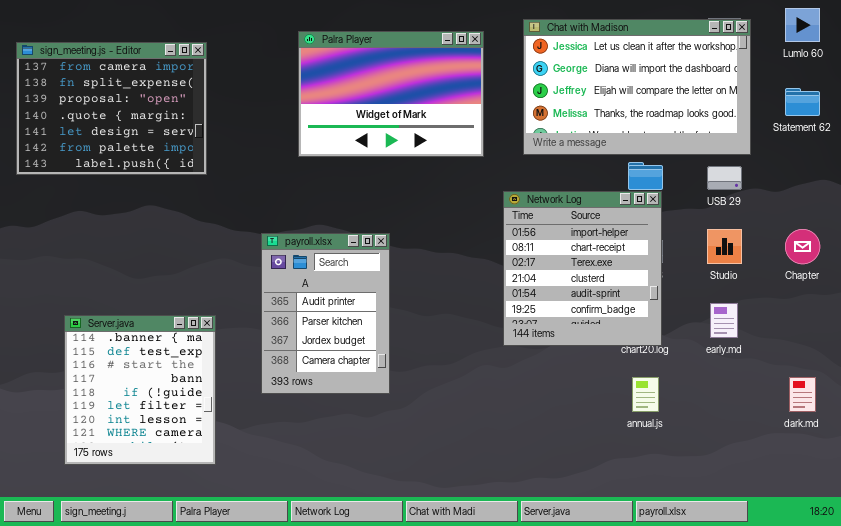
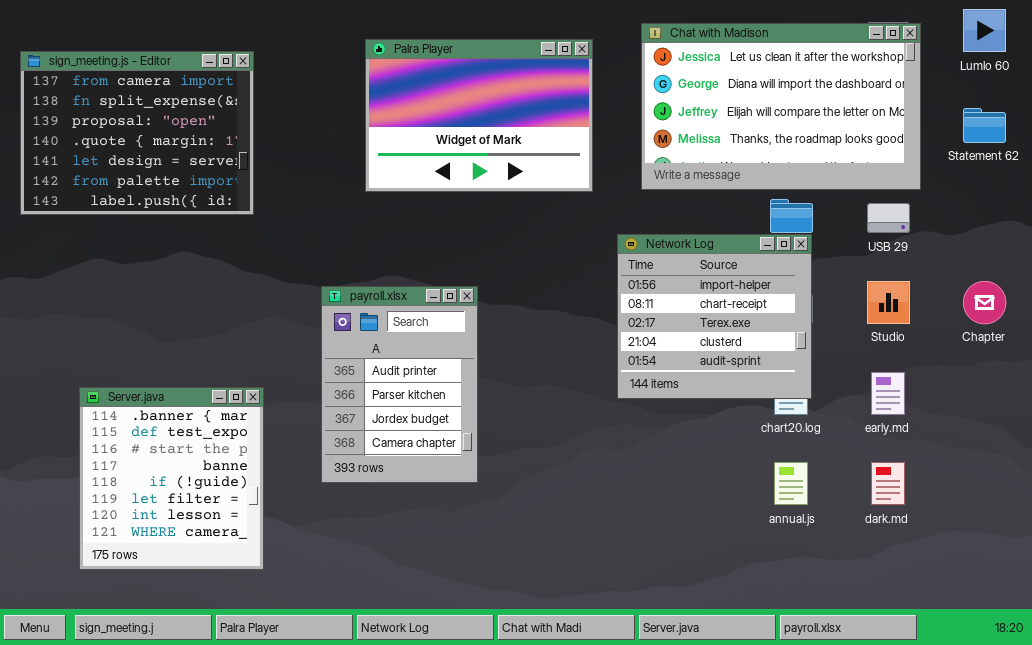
Network Log: [503,191,662,346] -> [617,234,812,399], resized
dark.md: [789,377,816,412] -> [871,462,905,505], moved

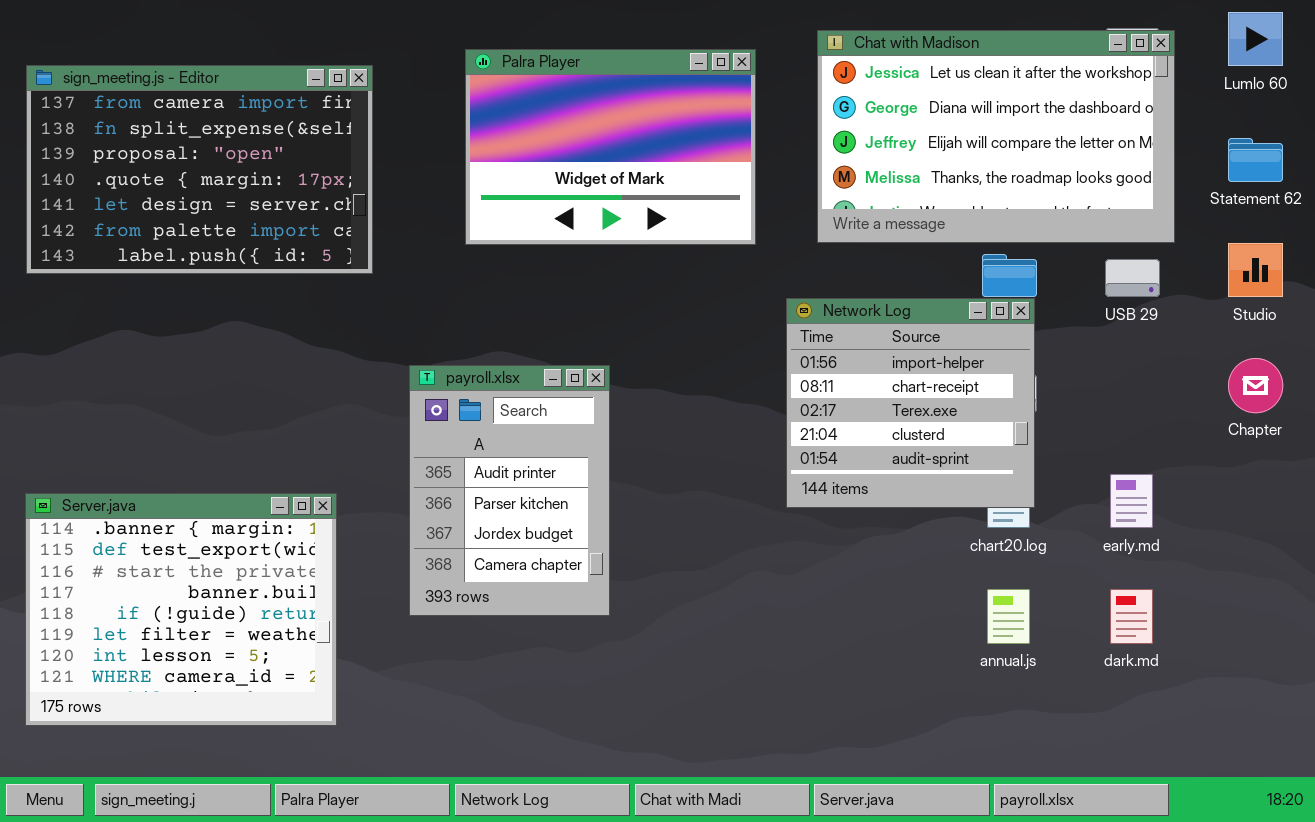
sign_meeting.js - Editor: [20,51,254,215] -> [26,65,373,274], resized
Studio: [867,281,910,324] -> [1228,243,1283,297], moved
Server.java: [79,387,264,570] -> [25,493,337,726], resized

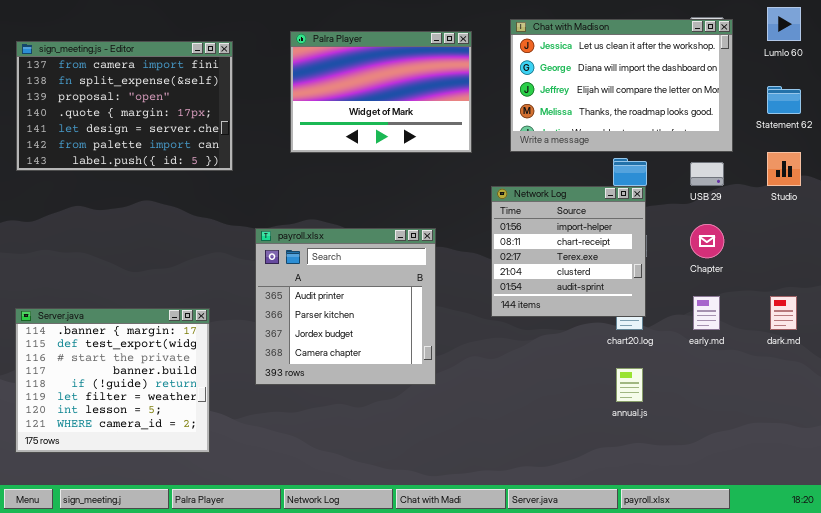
Chapter: [1228,358,1283,413] -> [690,224,724,258], moved
payroll.xlsx: [409,365,610,616] -> [255,228,436,385], resized
dark.md: [1110,589,1153,644] -> [770,296,797,330], moved

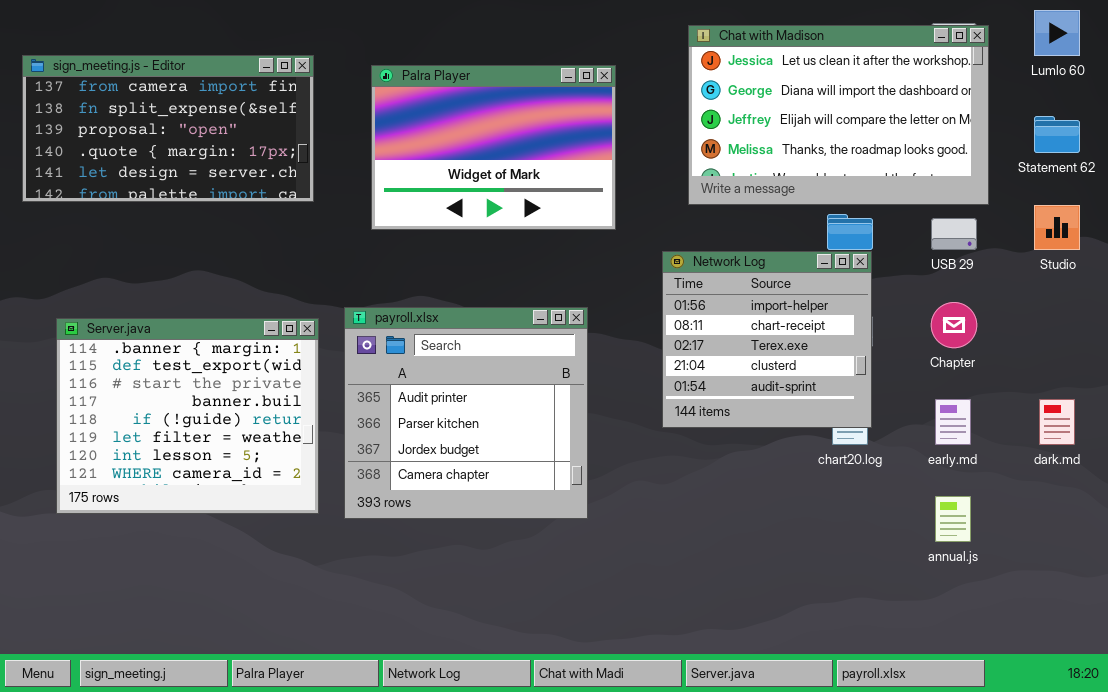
Palra Player: [290,31,472,153] -> [371,65,616,230], moved
sign_meeting.js - Editor: [16,41,233,171] -> [22,55,314,202], resized
Server.java: [15,308,210,453] -> [56,318,319,514], moved
annual.js: [616,368,643,402] -> [935,496,971,542], moved

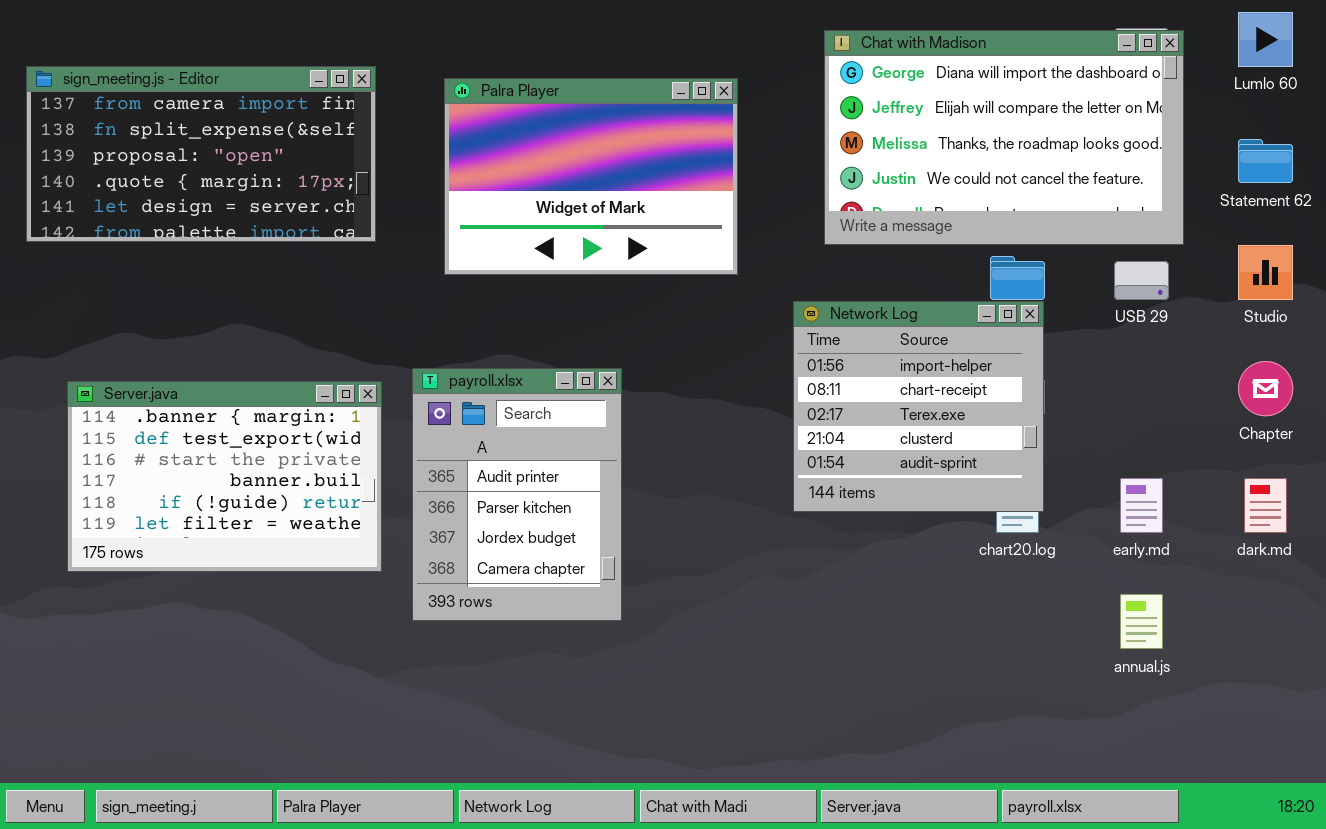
Chat with Madison: [688,25,989,205] -> [824,30,1184,245], scrolled down 1 row
Chapter: [931,302,977,348] -> [1238,361,1293,416], moved
payroll.xlsx: [344,307,588,519] -> [412,368,622,621], resized
Server.java: [56,318,319,514] -> [67,381,382,572], resized

